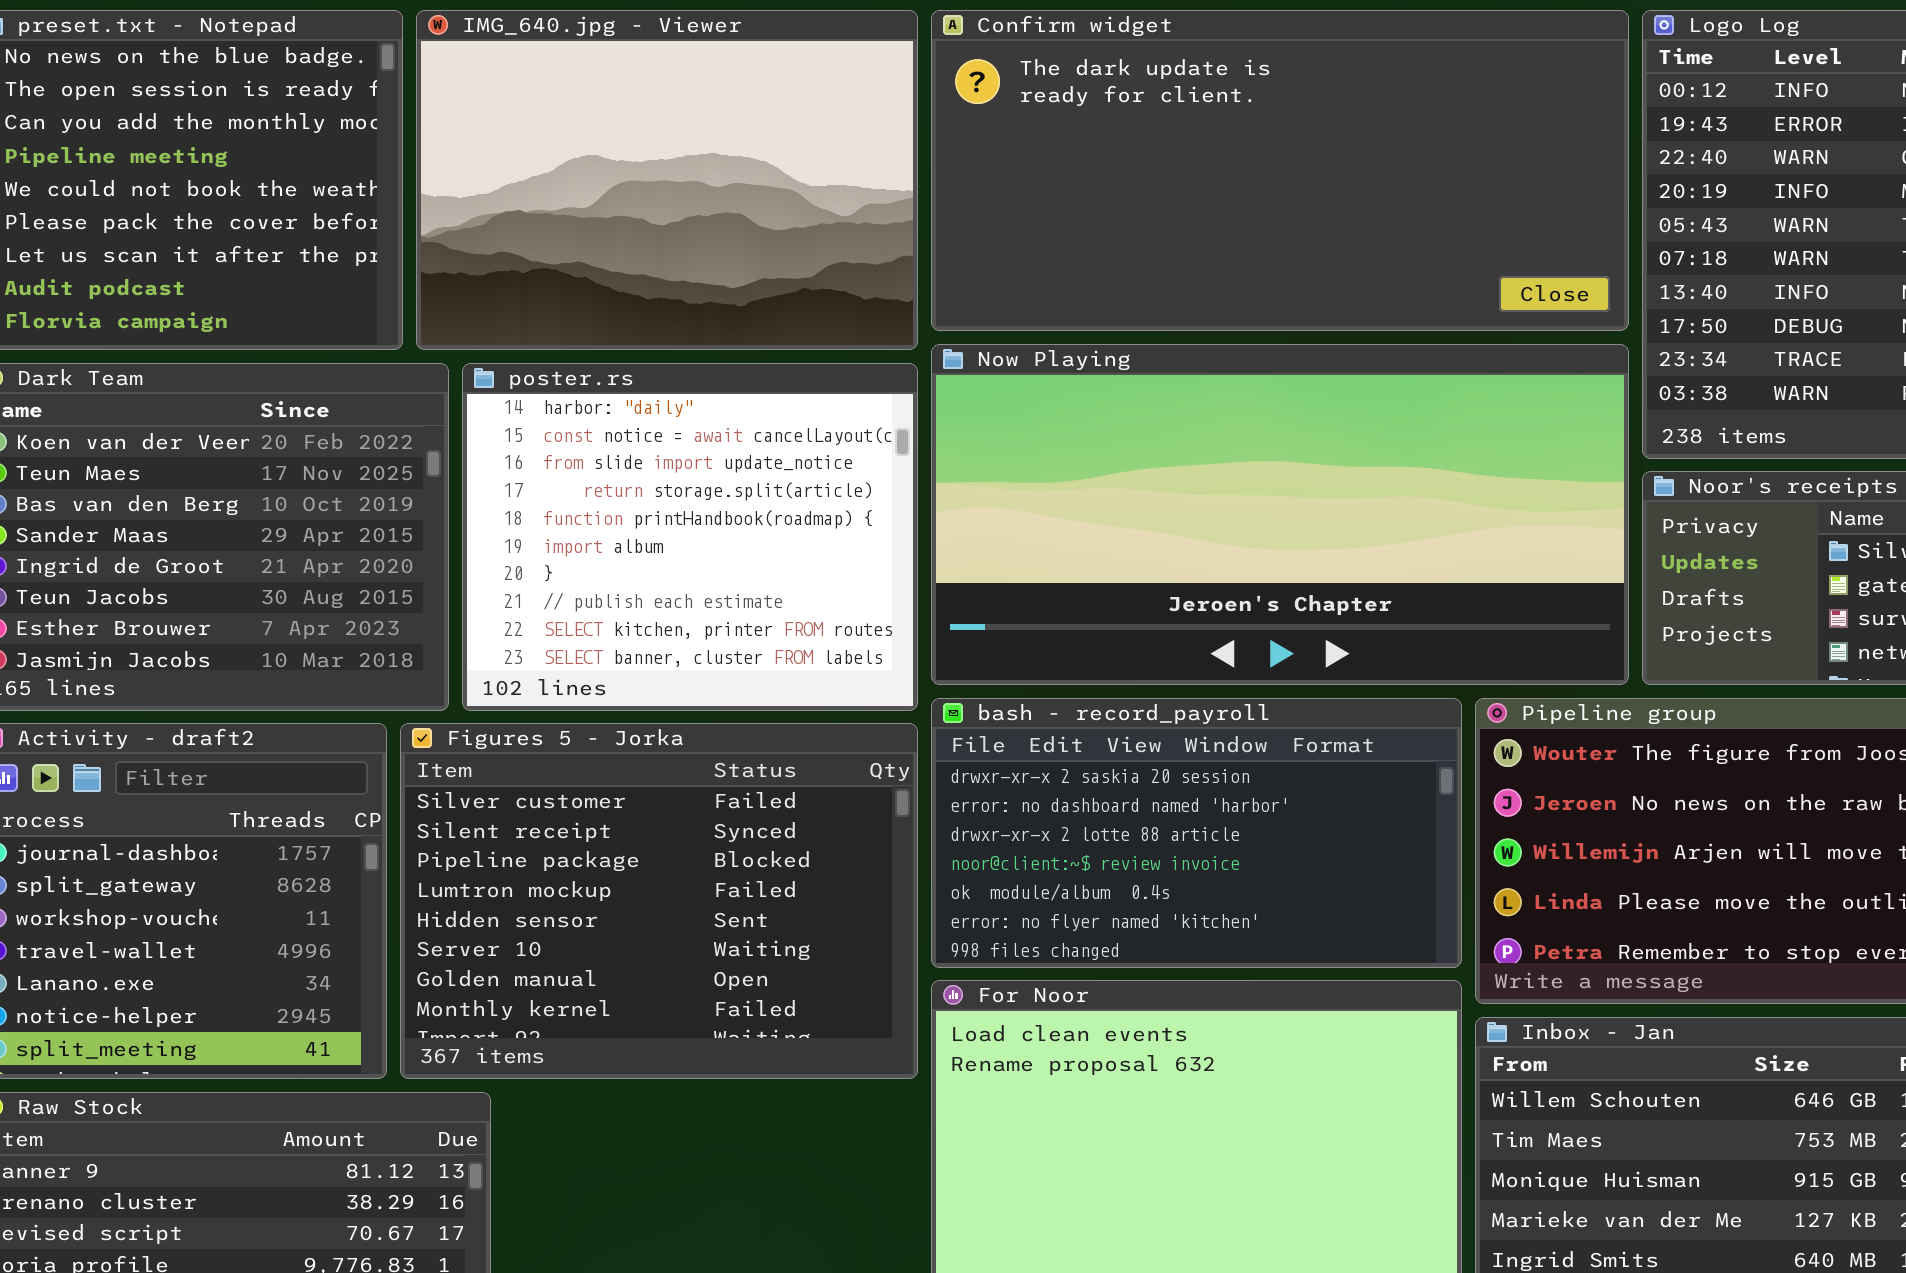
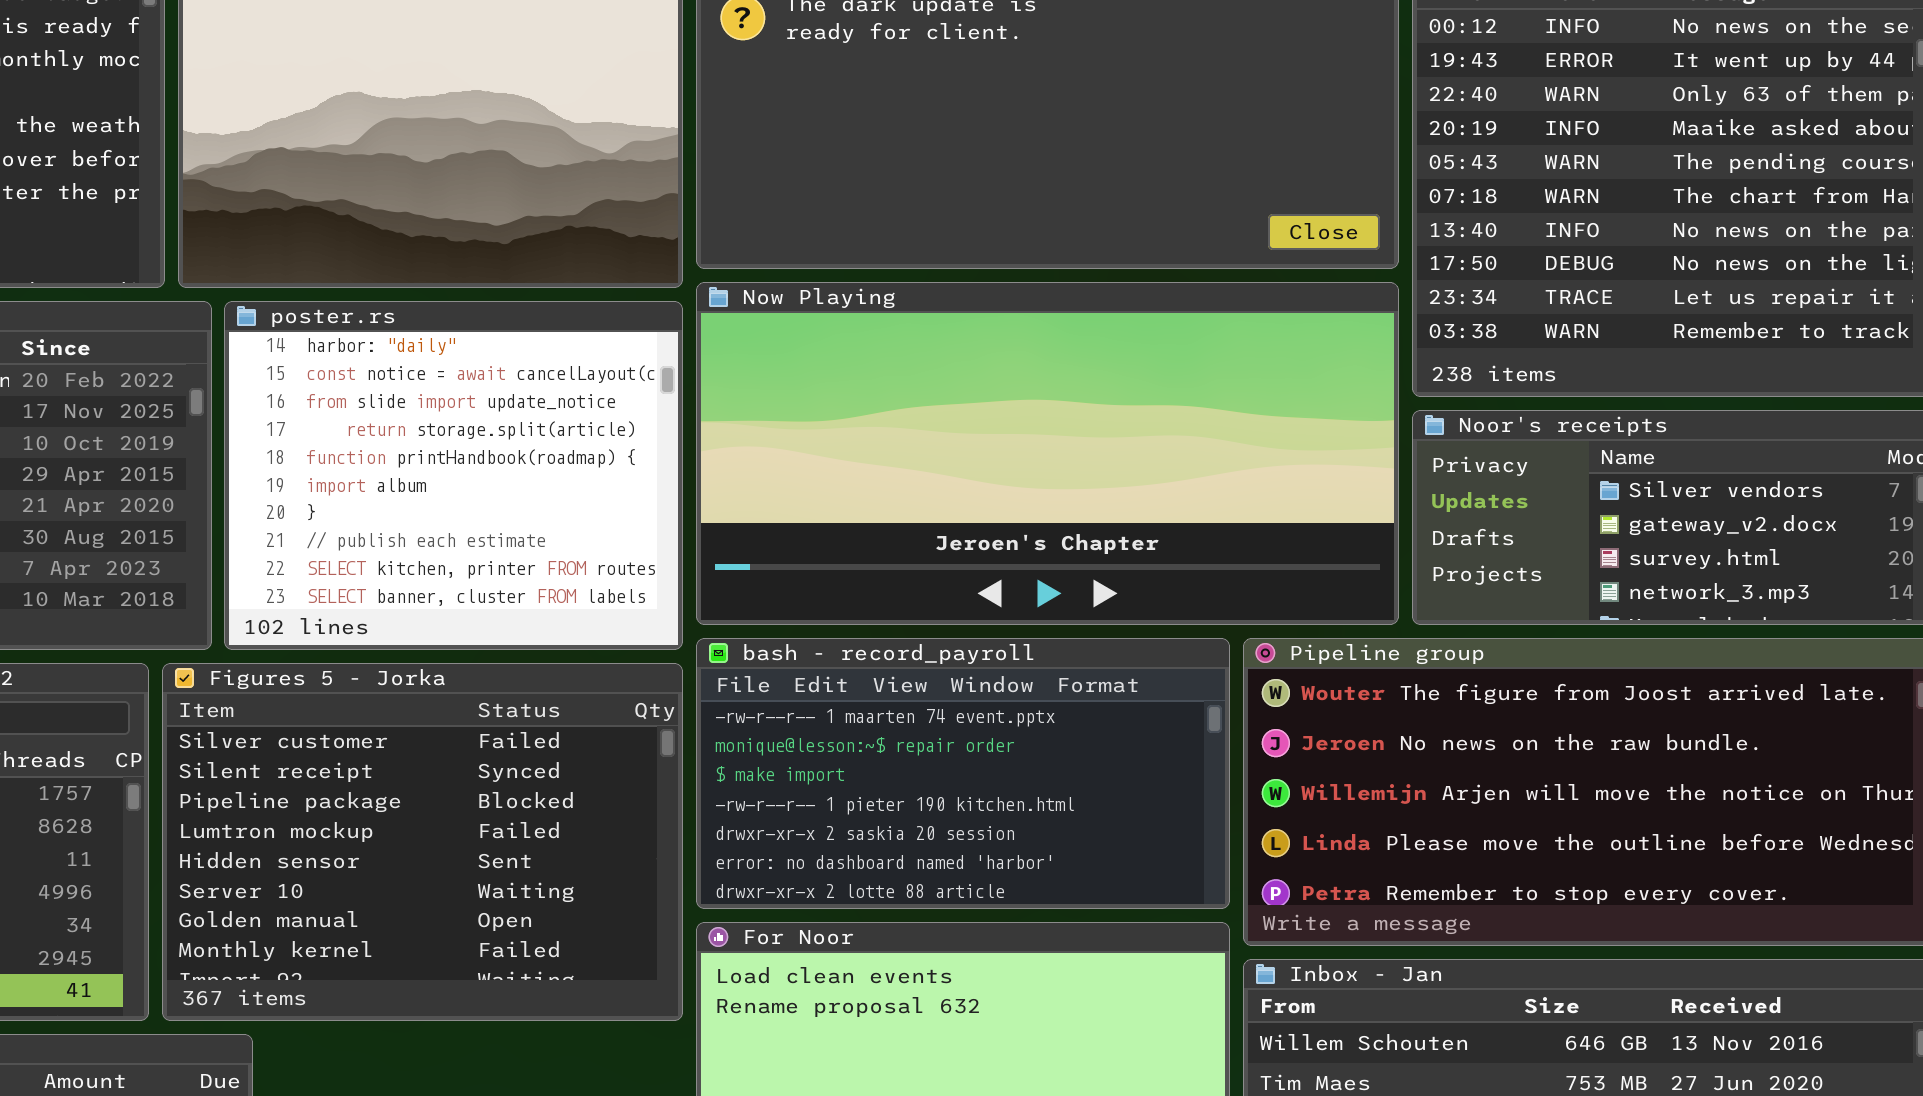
bash - record_payroll: [931,698,1462,968] -> [696,638,1230,909], scrolled up 4 rows

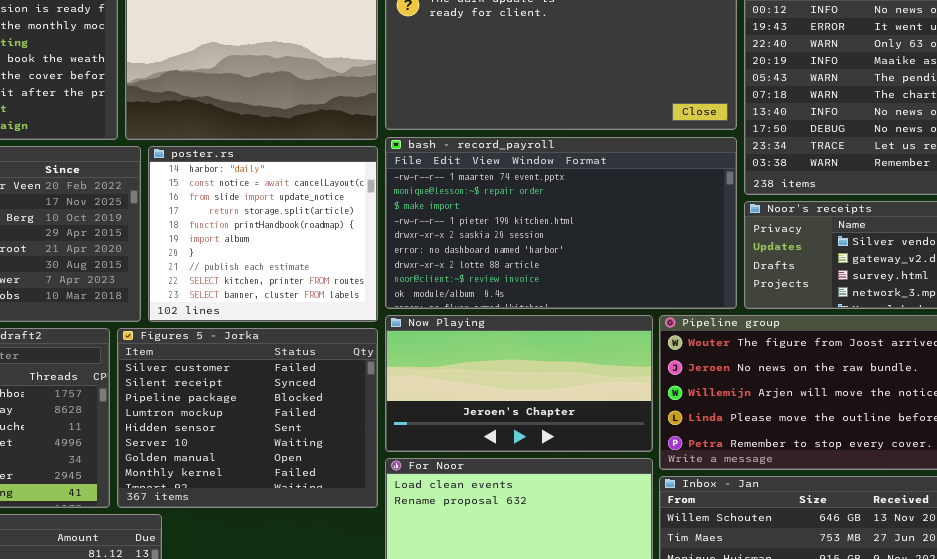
Now Playing: [696,282,1399,625] -> [385,315,653,452], moved, resized
bash - record_payroll: [696,638,1230,909] -> [385,137,737,309], moved, resized

